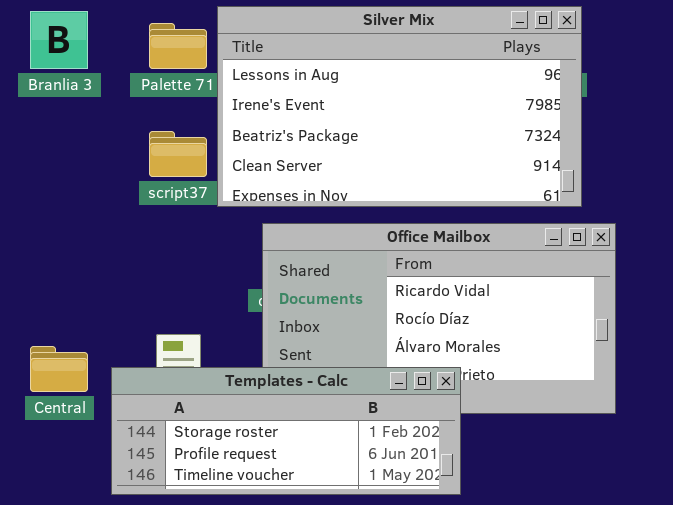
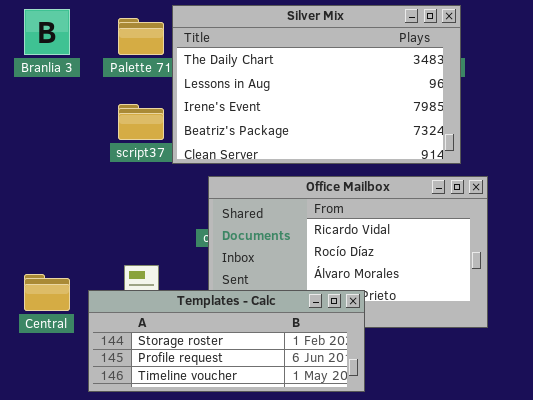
Silver Mix: [217,6,582,207] -> [172,5,461,164], scrolled up 1 row

